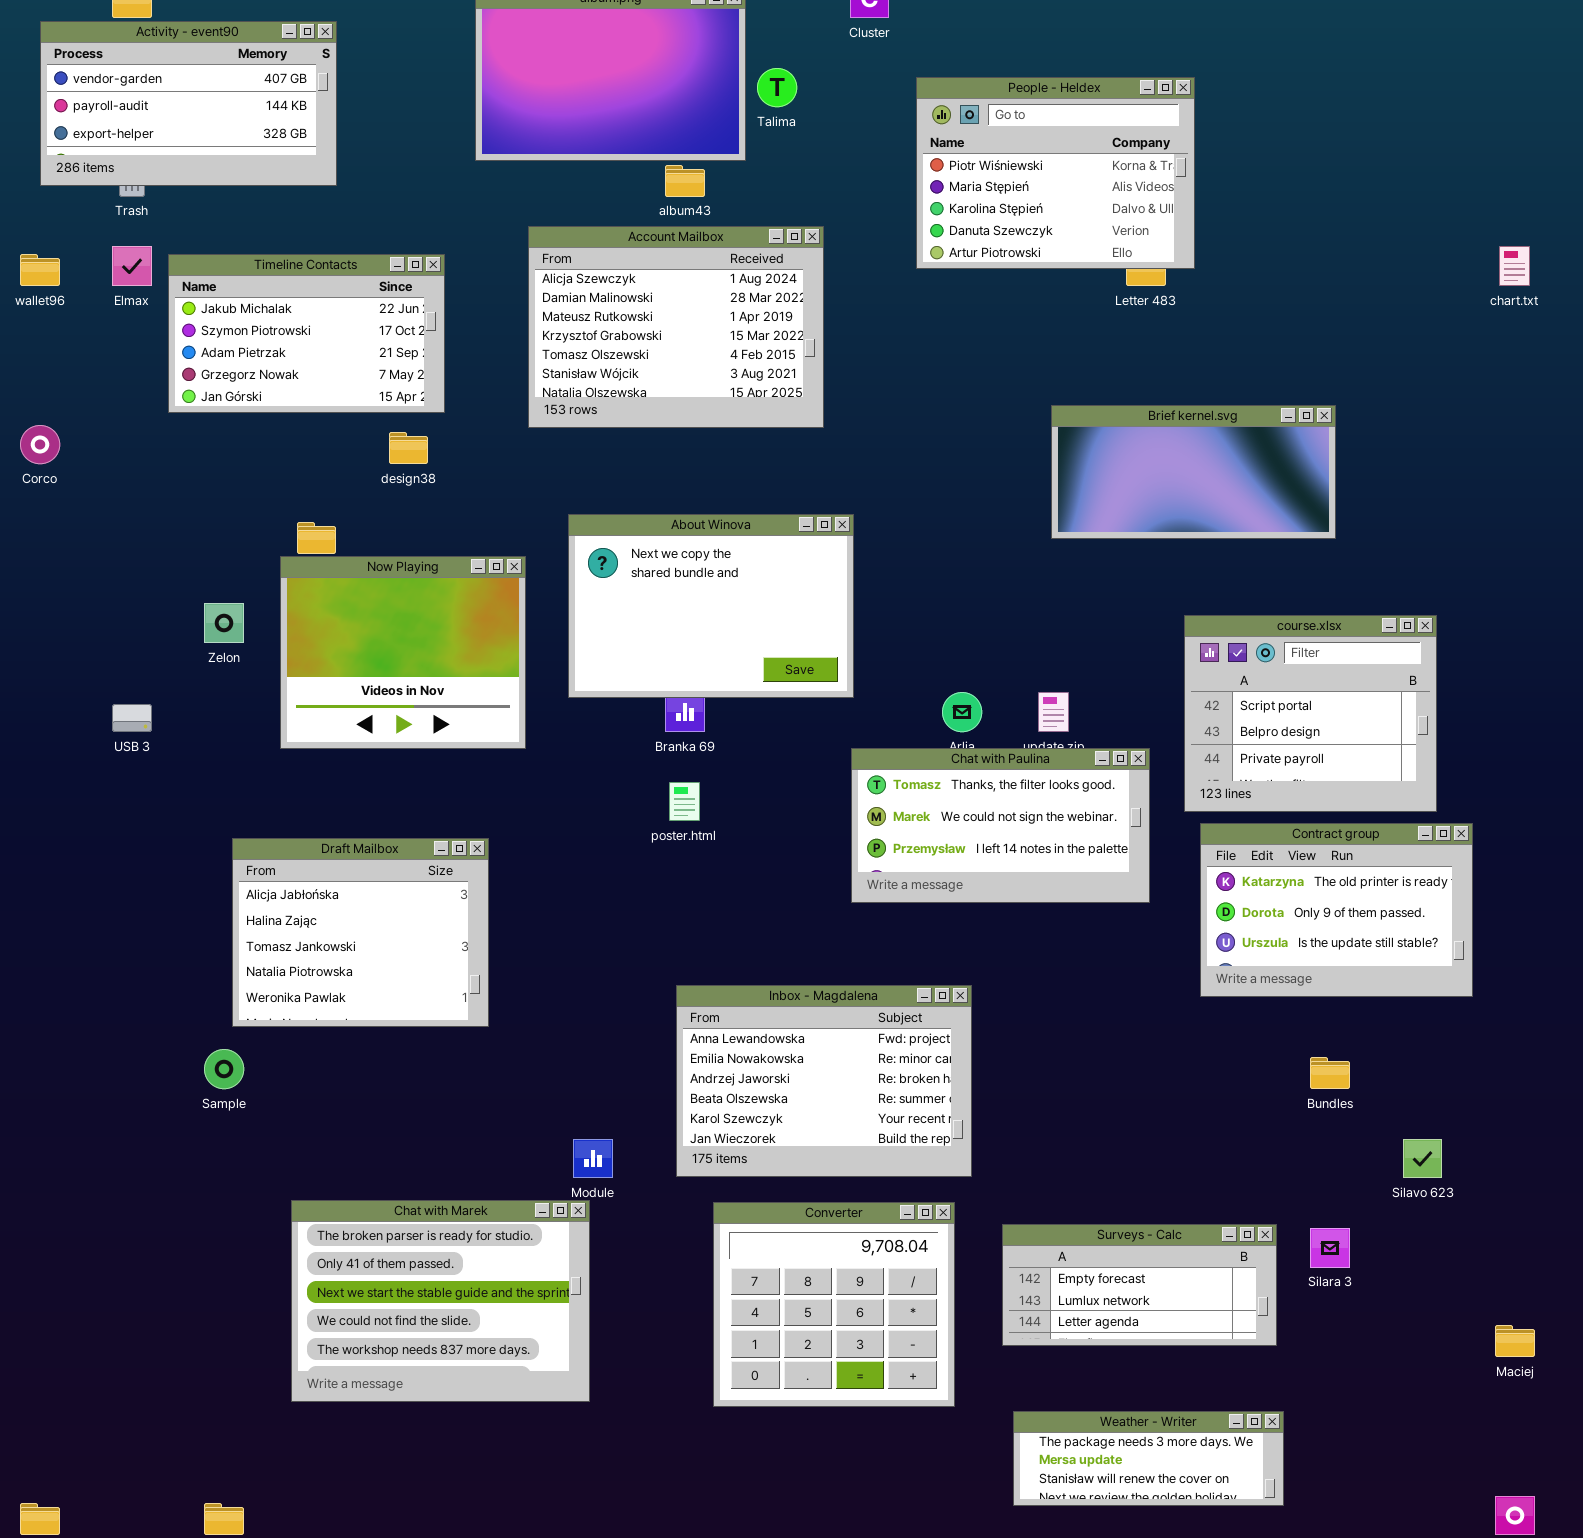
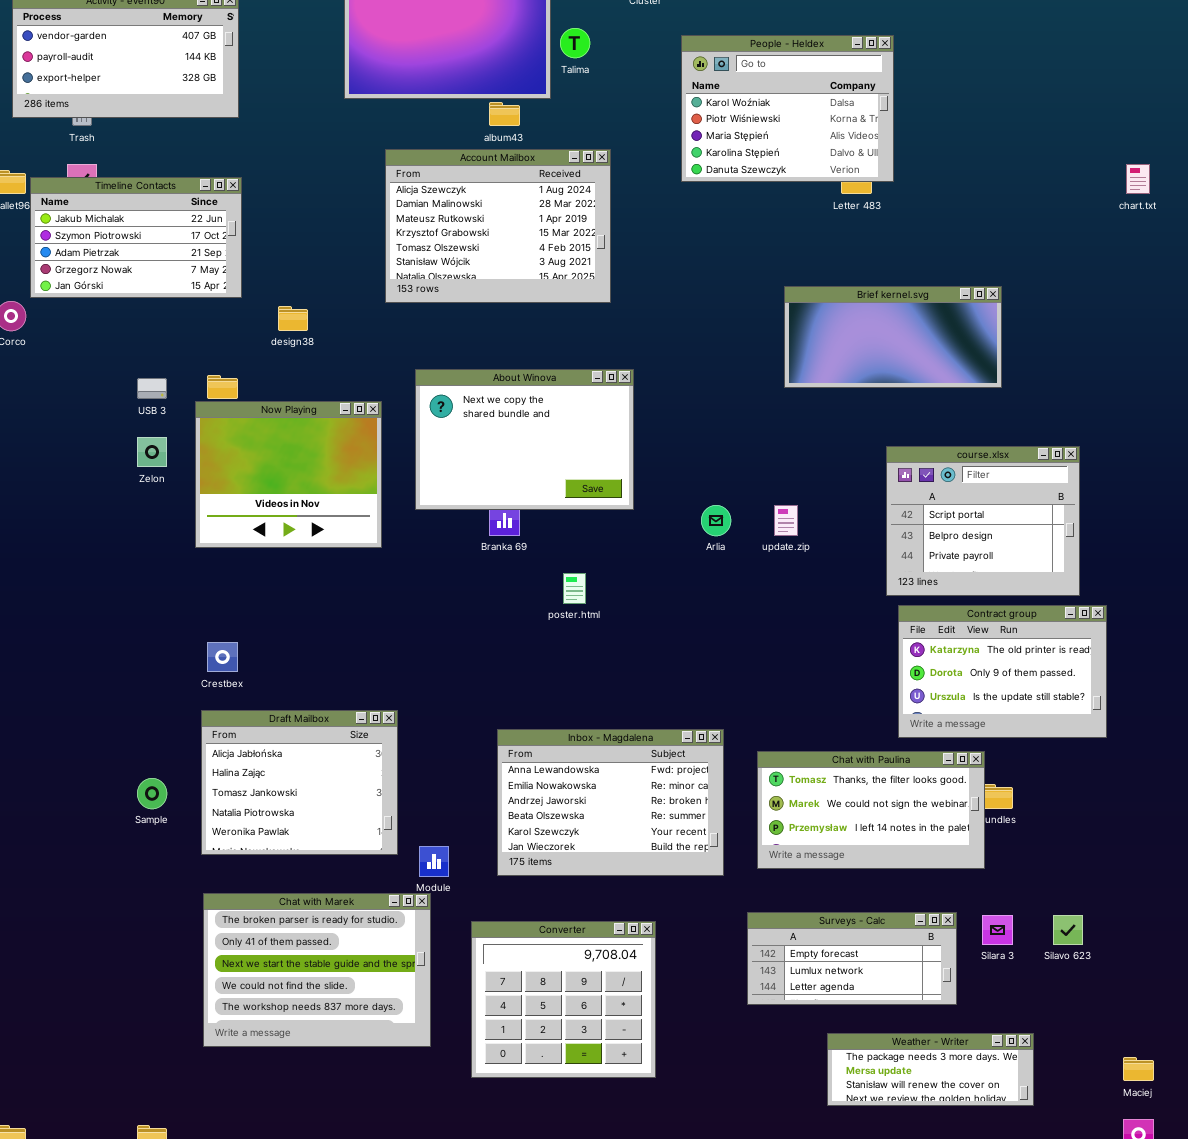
People - Heldex: [916,77,1195,269] -> [681,35,894,182], scrolled up 1 row
Timeline Contacts: [168,254,445,413] -> [30,177,242,298], moved
USB 3: [112,704,152,732] -> [137,378,167,399], moved
Chat with Paulina: [851,748,1150,903] -> [757,751,985,869], moved
poster.html: [669,782,700,821] -> [563,573,586,604], moved
Draft Mailbox: [232,838,489,1027] -> [201,710,398,855], moved
Silavo 623: [1403,1139,1442,1178] -> [1053,915,1083,945], moved
Converter: [713,1202,955,1407] -> [471,921,656,1078], moved
Maciej: [1495,1325,1535,1357] -> [1123,1057,1154,1081], moved
Weather - Writer: [1013,1411,1284,1506] -> [827,1033,1034,1106], moved

